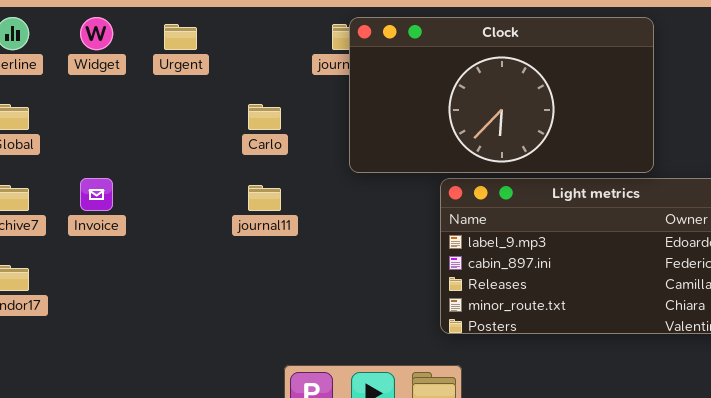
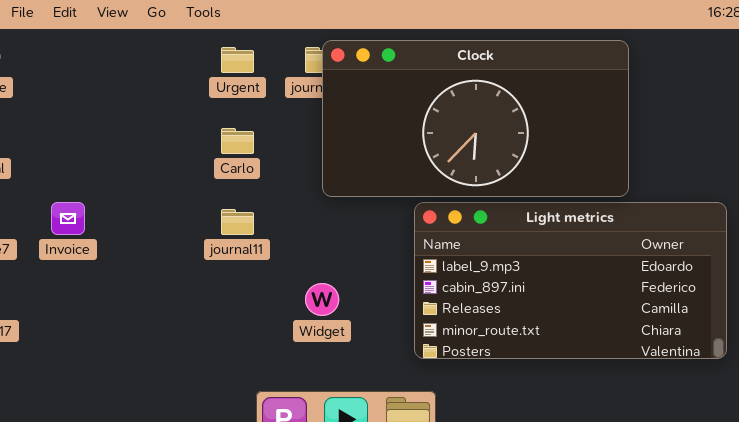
Widget: [80,17,113,50] -> [305,283,339,316], moved
Urgent: [164,24,197,50] -> [221,47,254,73], moved

